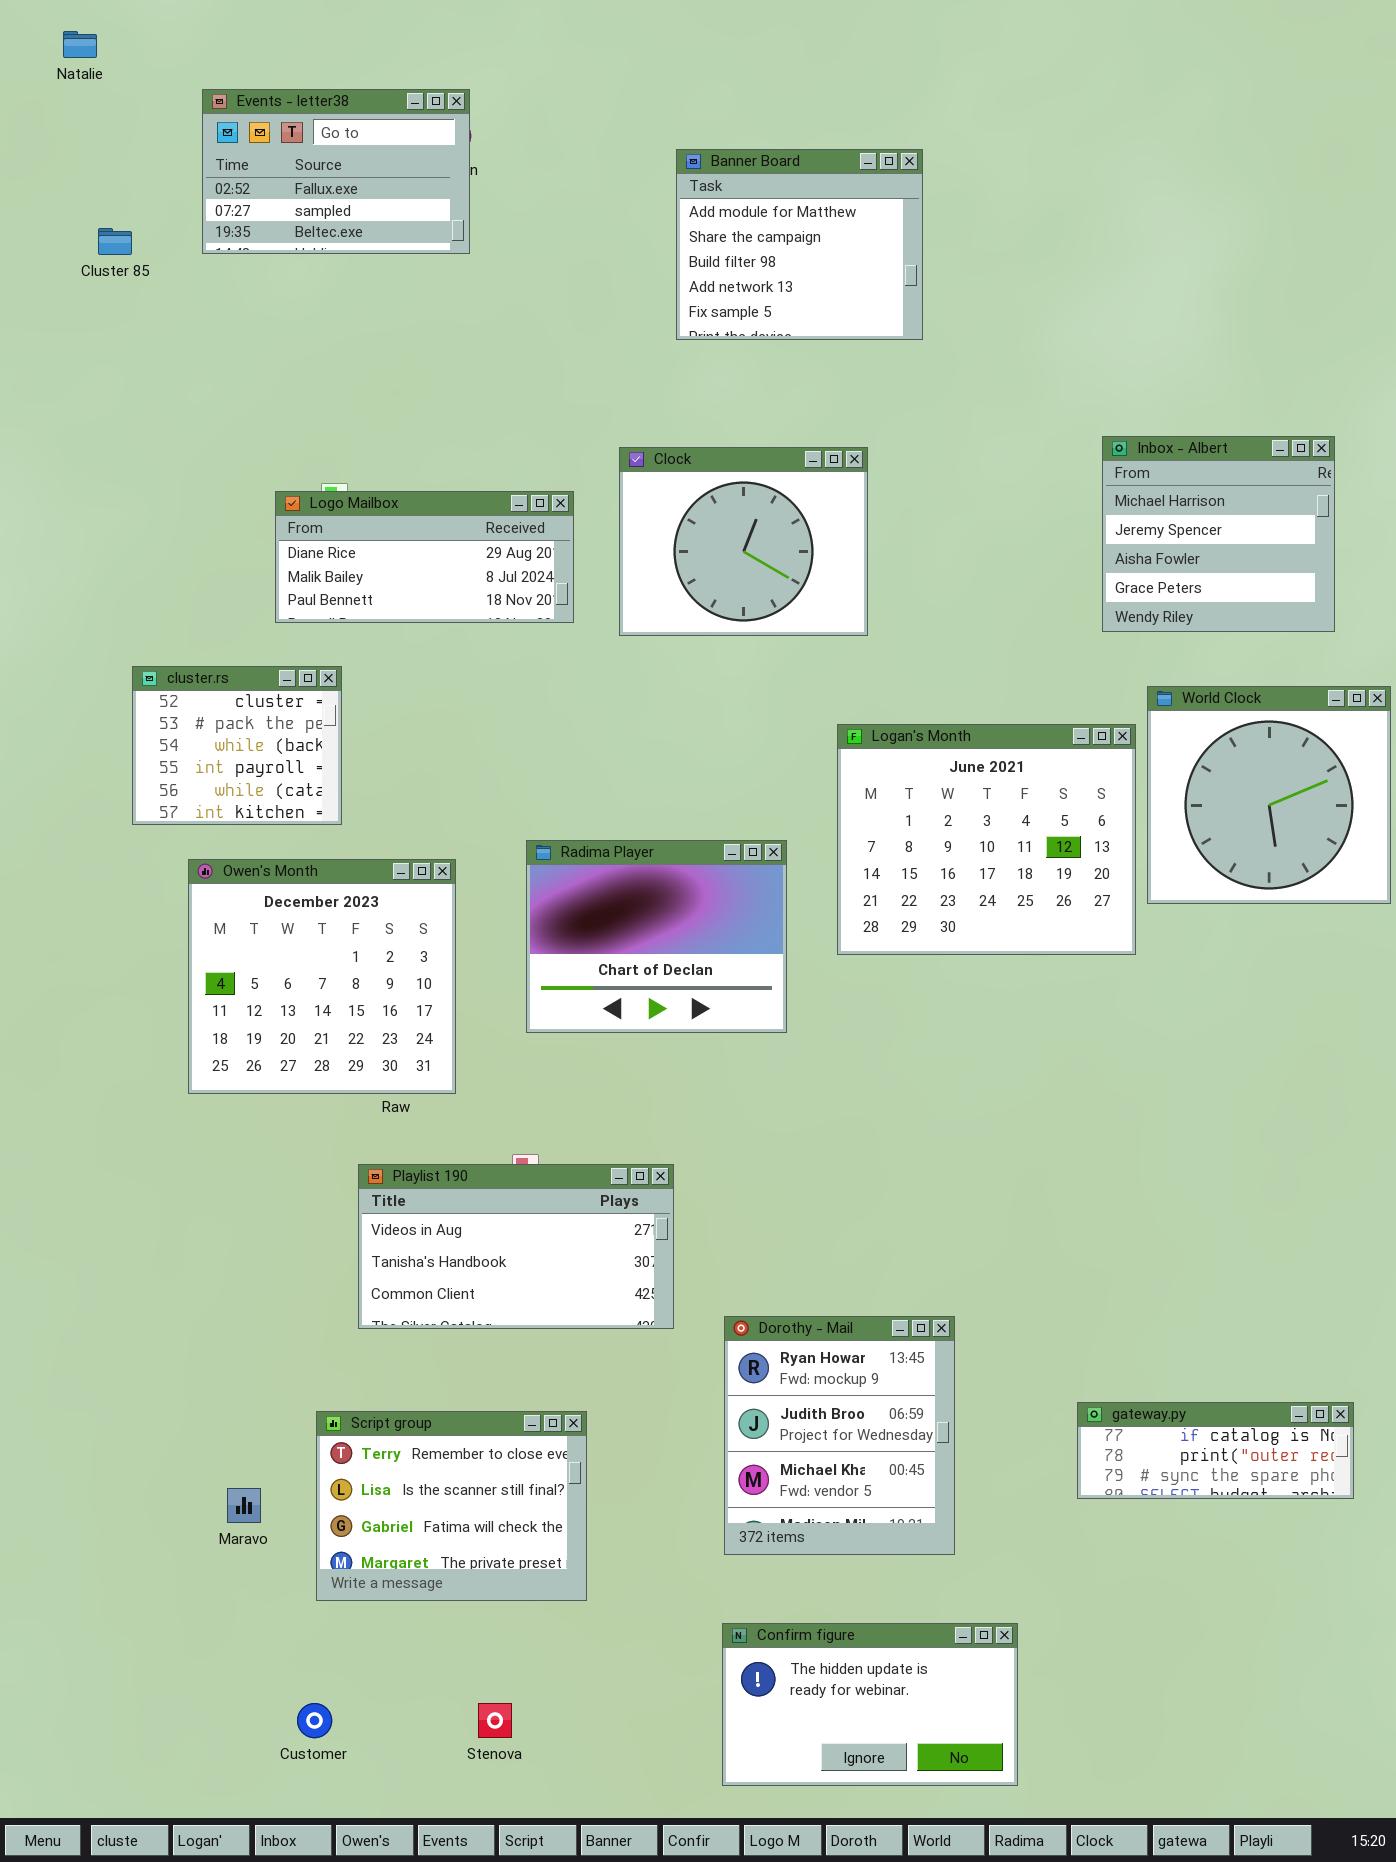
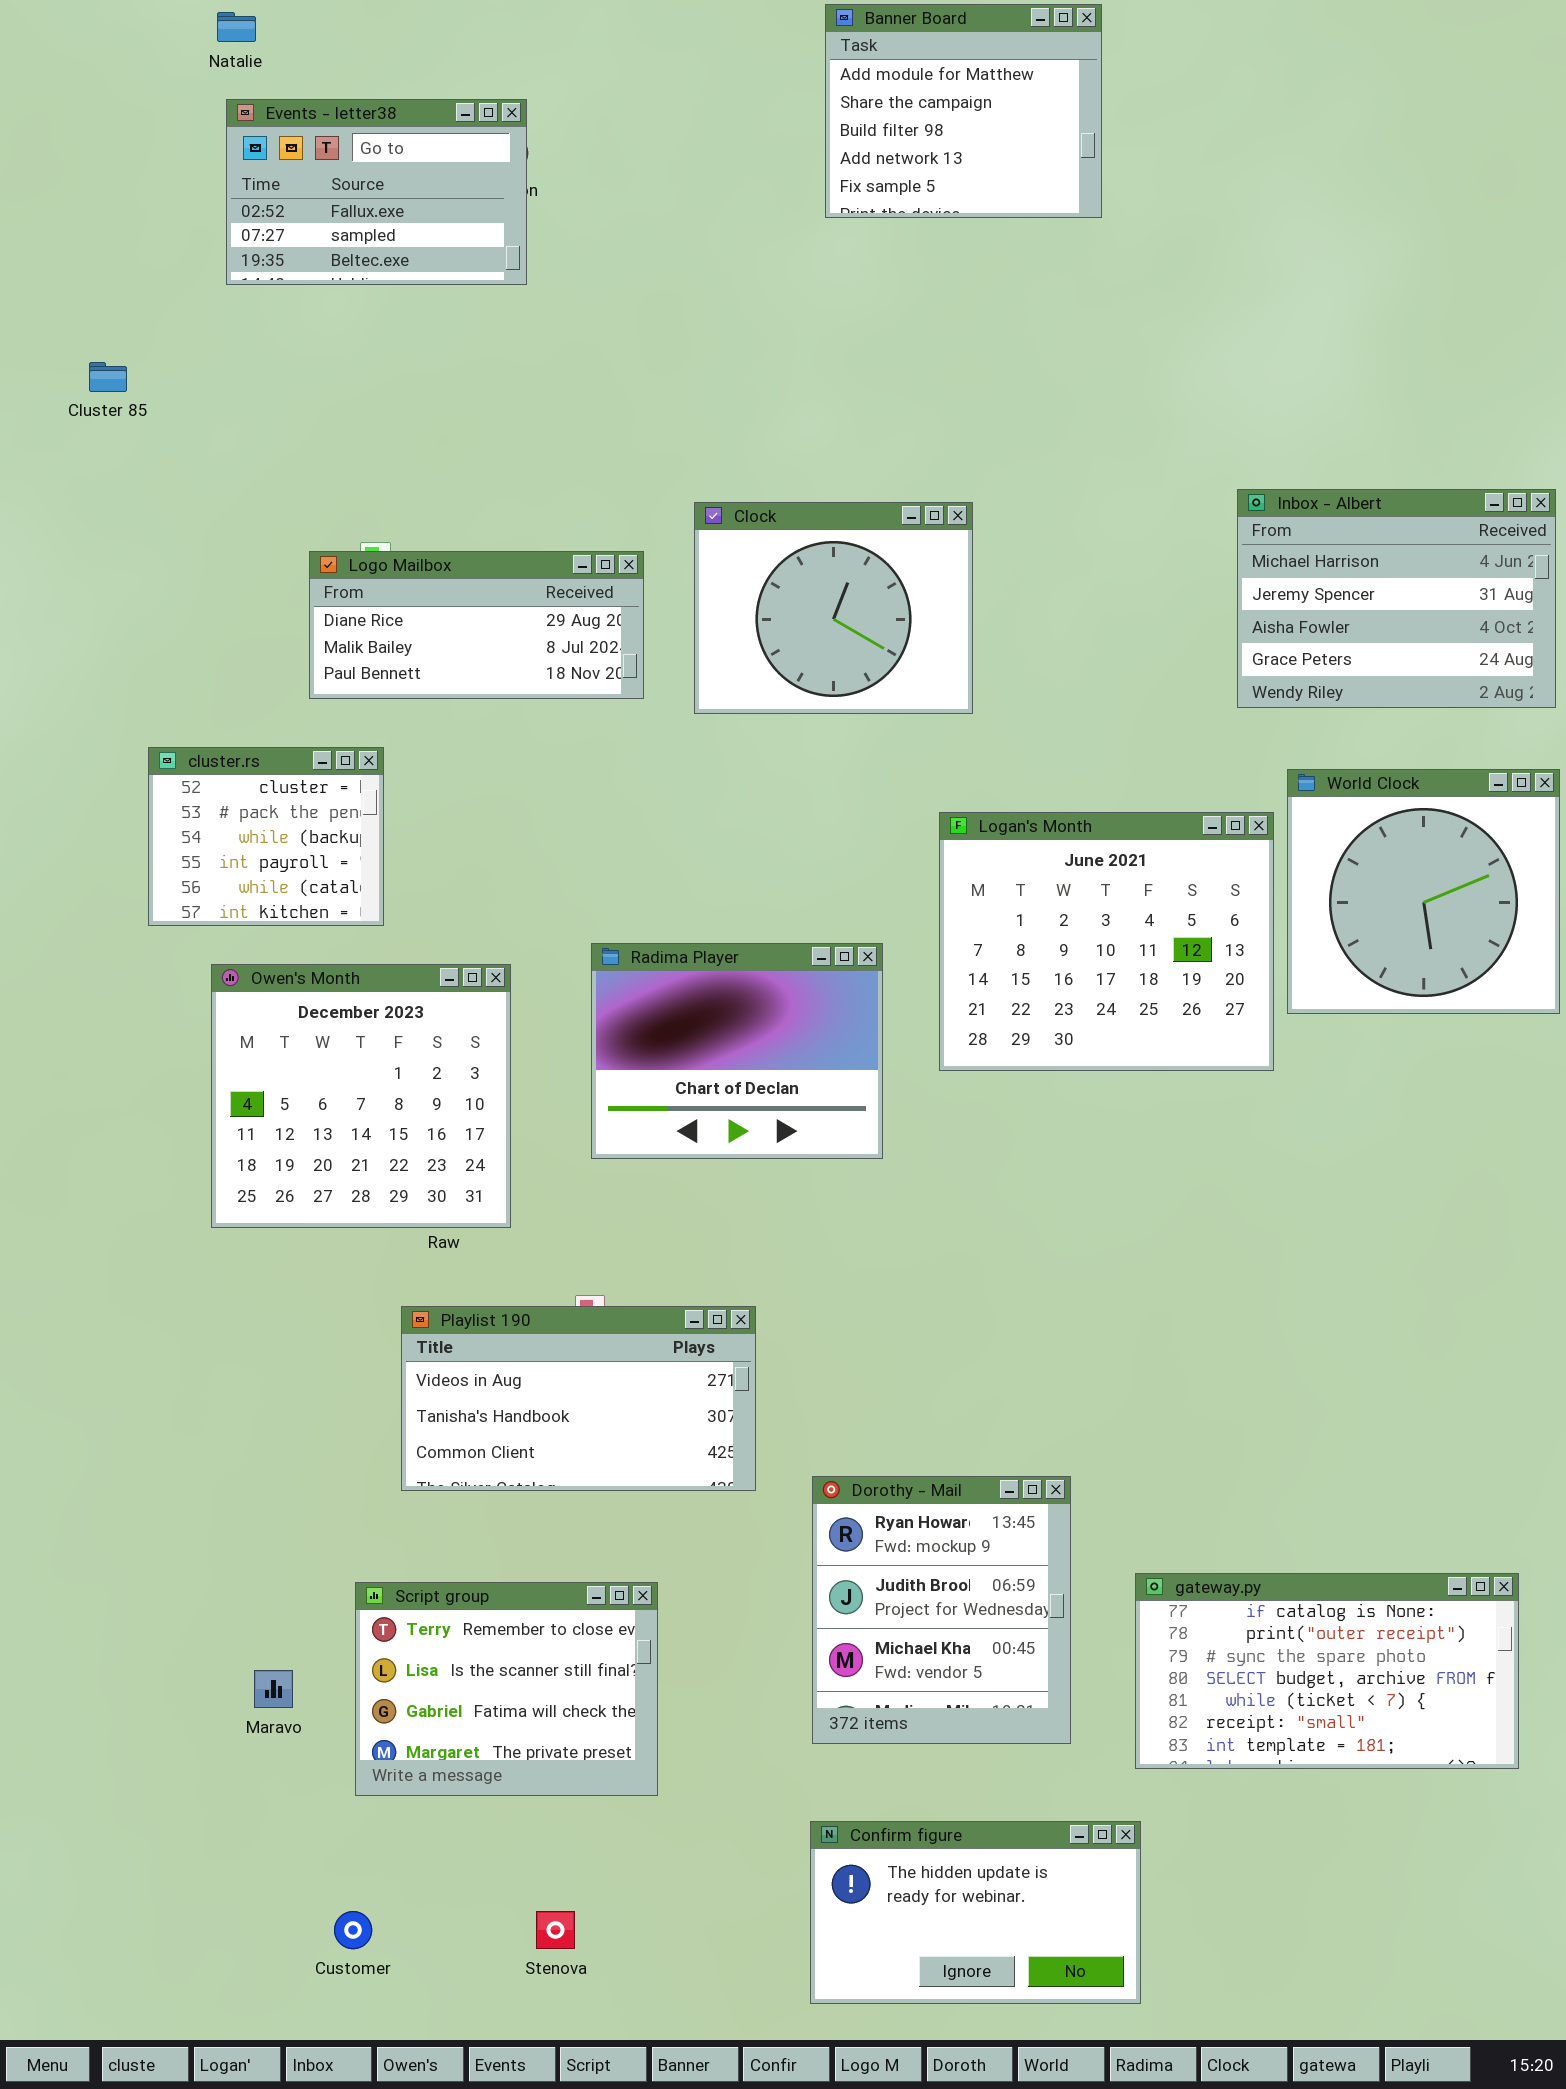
Natalie: [63,31,97,58] -> [217,12,256,42], moved
Banner Board: [676,149,923,340] -> [825,4,1102,218], moved
Cluster 85: [98,228,132,255] -> [89,362,127,392], moved
Inbox - Albert: [1102,436,1335,632] -> [1237,489,1556,708], resized
gateway.py: [1077,1402,1354,1499] -> [1135,1573,1519,1769], resized

